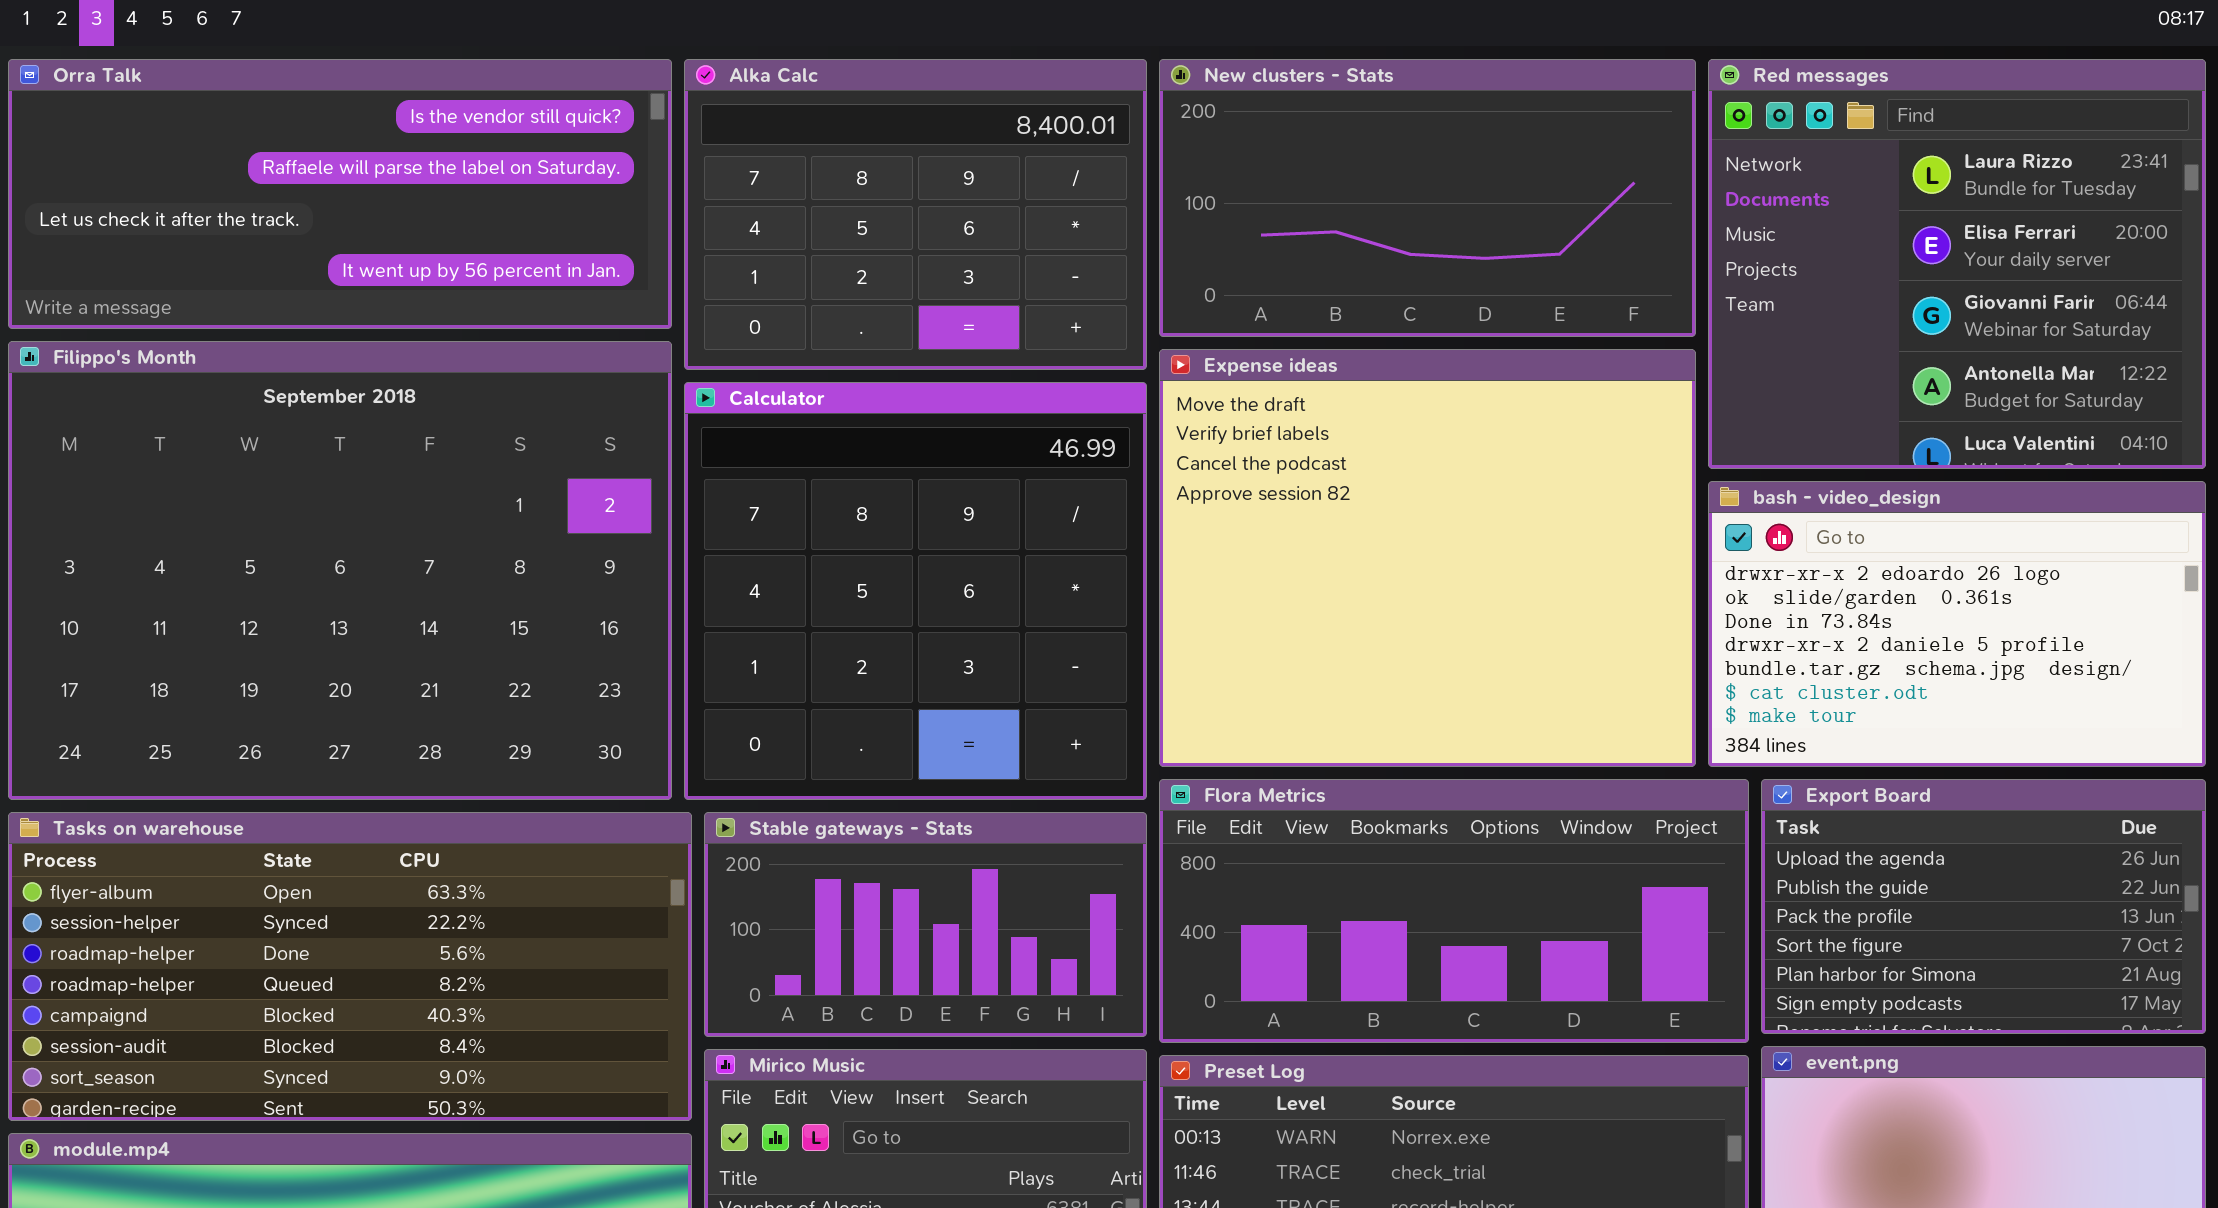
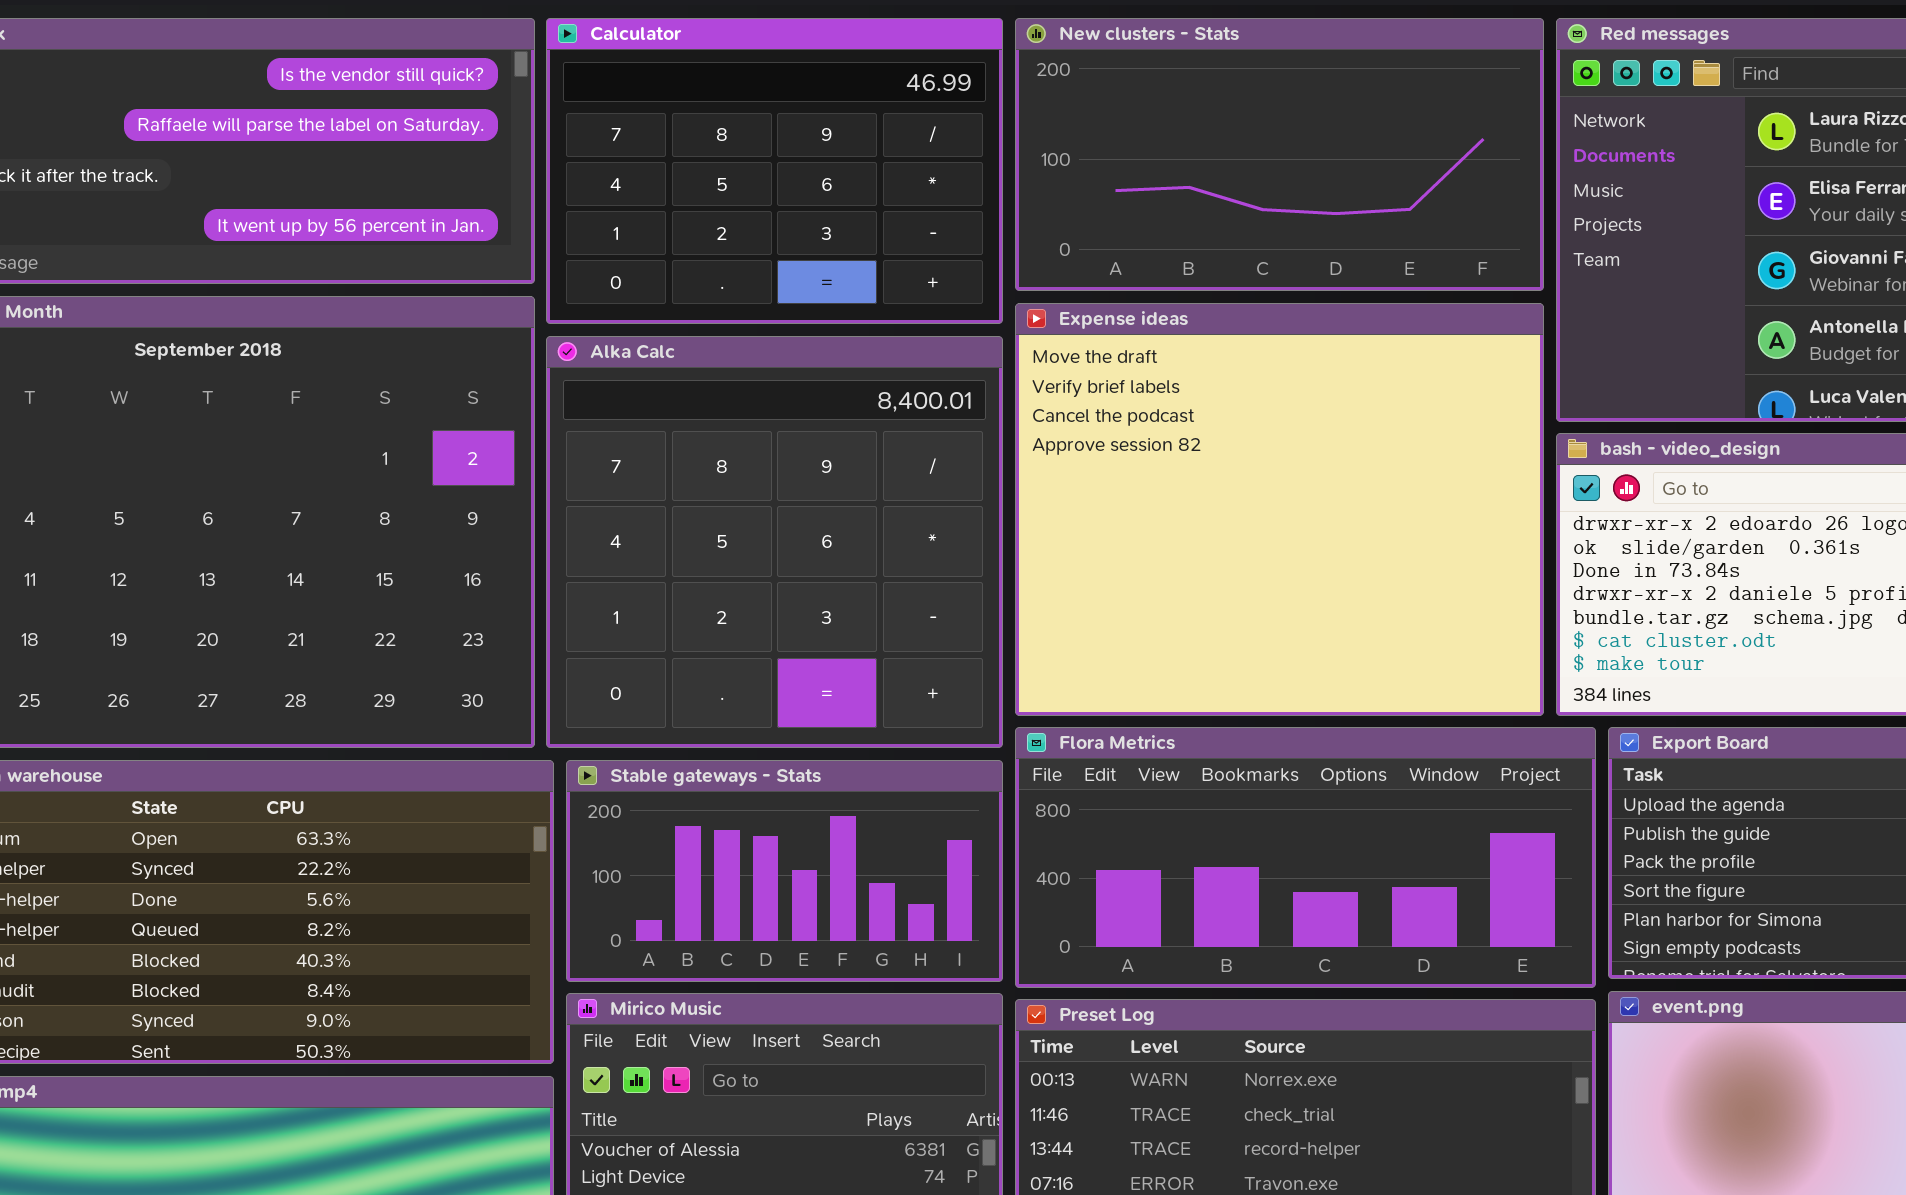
Alka Calc: [684,59,1147,370] -> [546,336,1003,748], moved, resized
Calculator: [684,382,1147,800] -> [546,18,1003,324], moved, resized

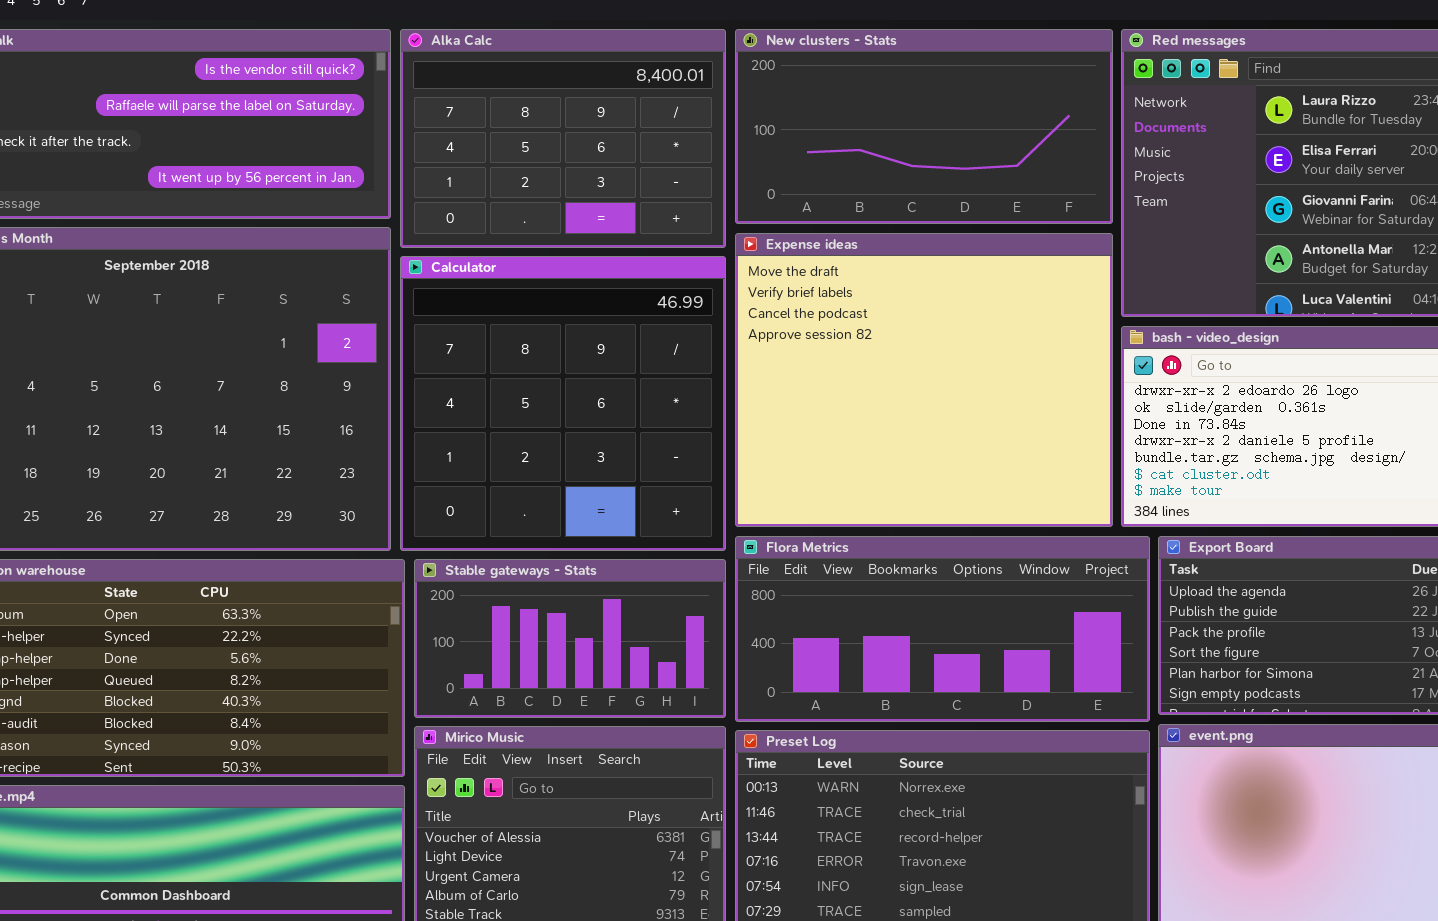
Calculator: [546,18,1003,324] -> [400,256,726,551], moved, resized
Alka Calc: [546,336,1003,748] -> [400,29,726,248], moved, resized

